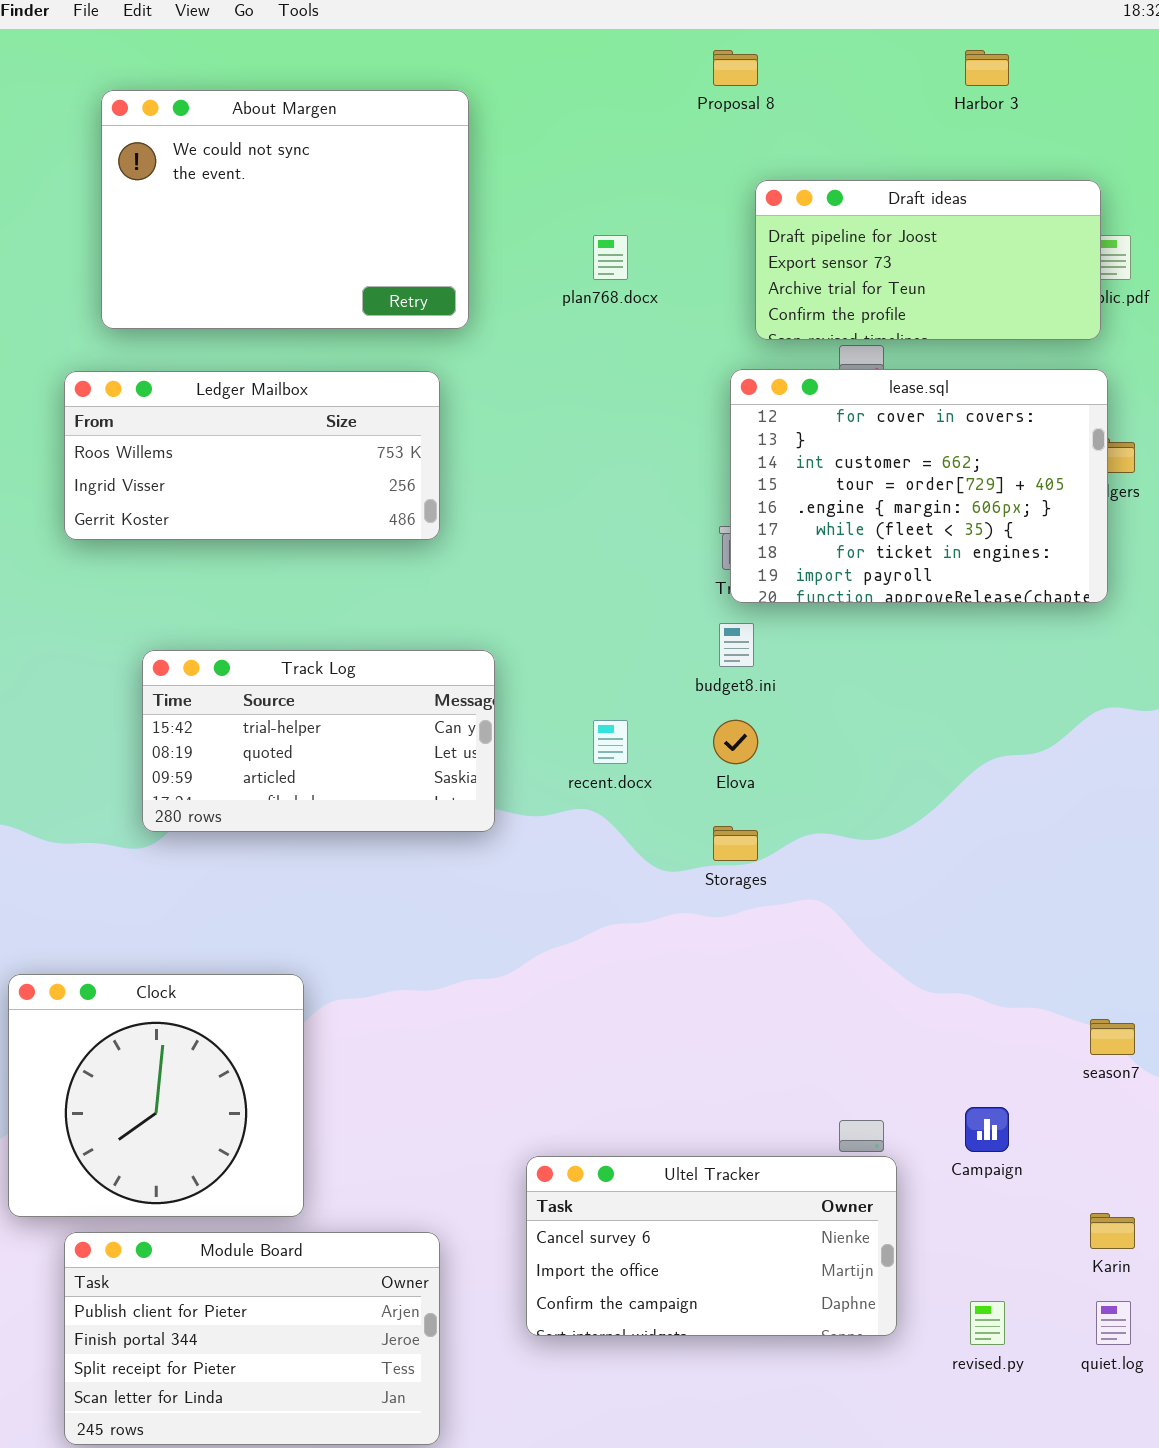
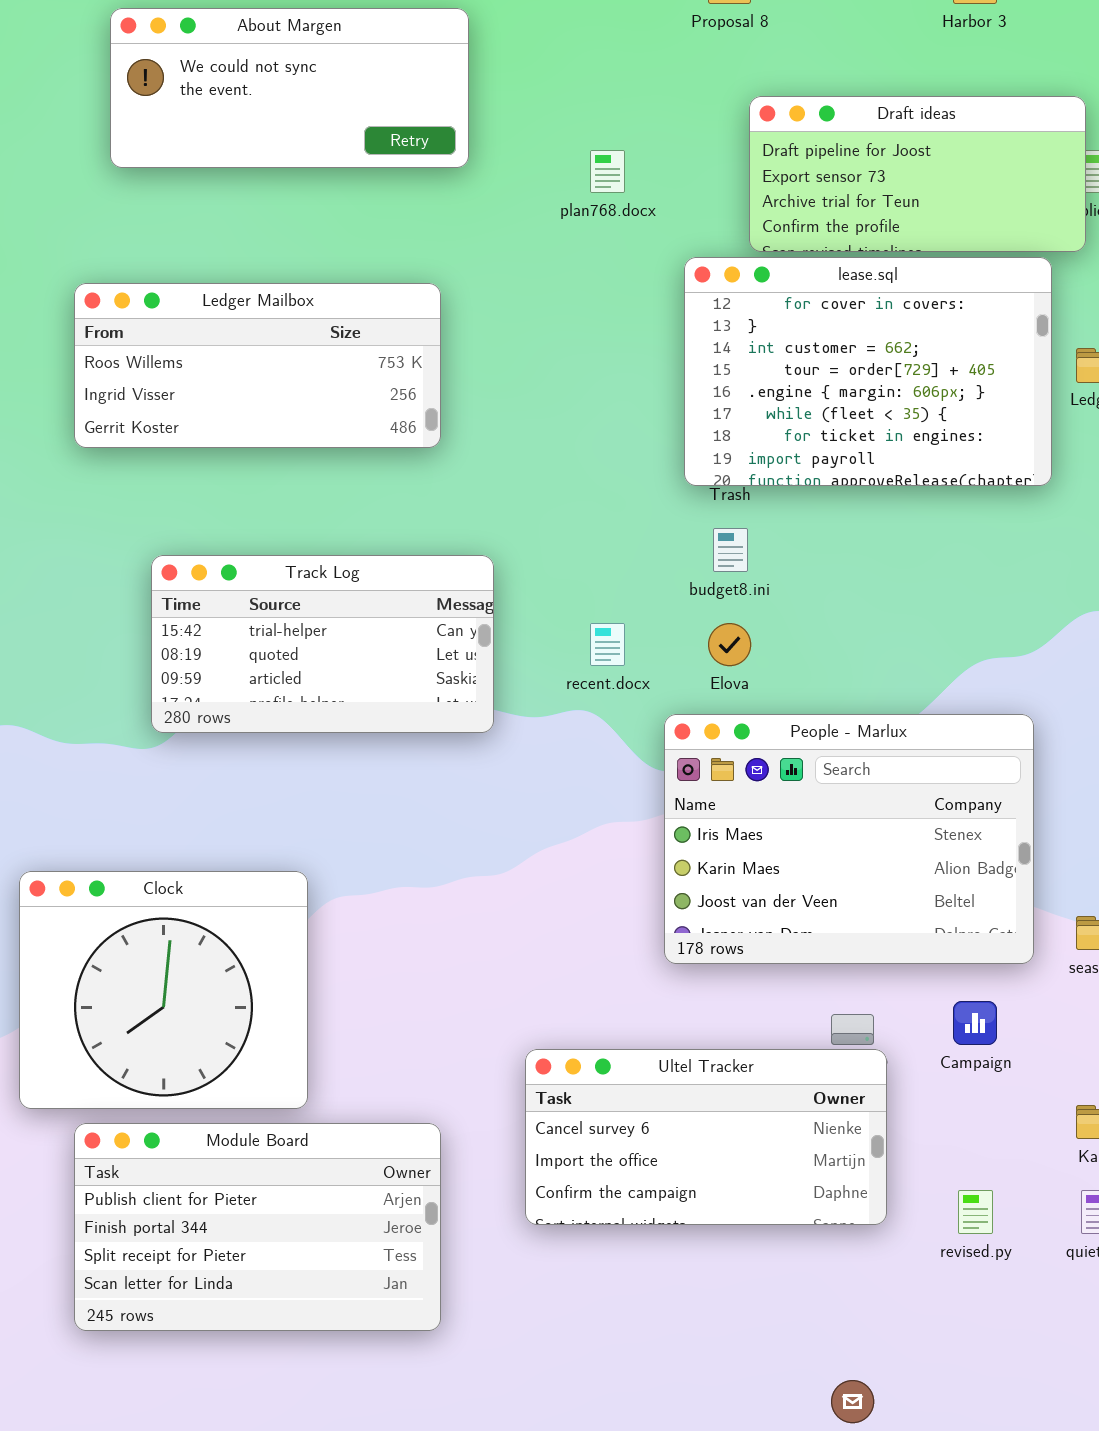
About Margen: [101,90,469,329] -> [110,8,469,168], resized
lease.sql: [730,369,1108,603] -> [684,257,1052,486], moved
People - Marlux: none -> [664,714,1034,964], opened

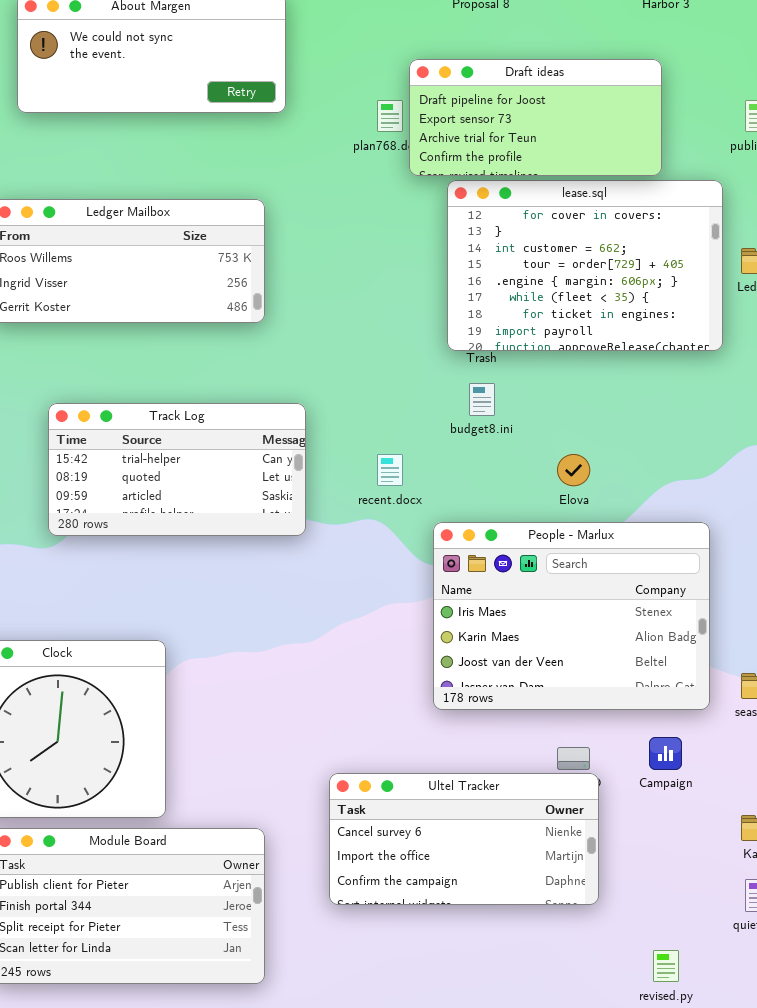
Draft ideas: [749,96,1086,252] -> [409,59,662,176], moved
Elova: [708,623,751,666] -> [557,454,590,486], moved
revised.py: [958,1190,993,1234] -> [653,950,679,982], moved

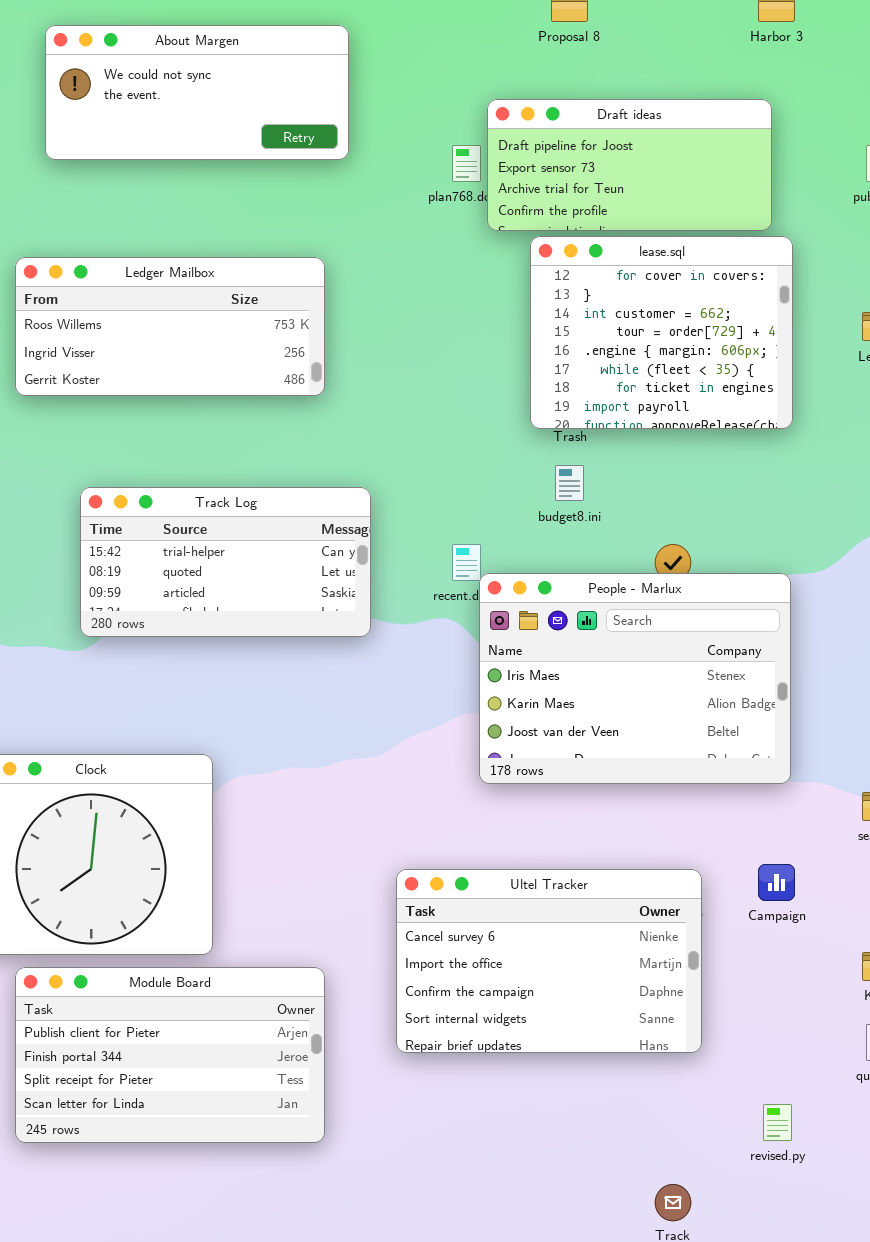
lease.sql: [447,180,723,351] -> [530,236,793,429], resized
People - Marlux: [433,522,710,710] -> [479,573,791,784], moved
Ultel Tracker: [329,773,599,905] -> [396,869,702,1053], resized

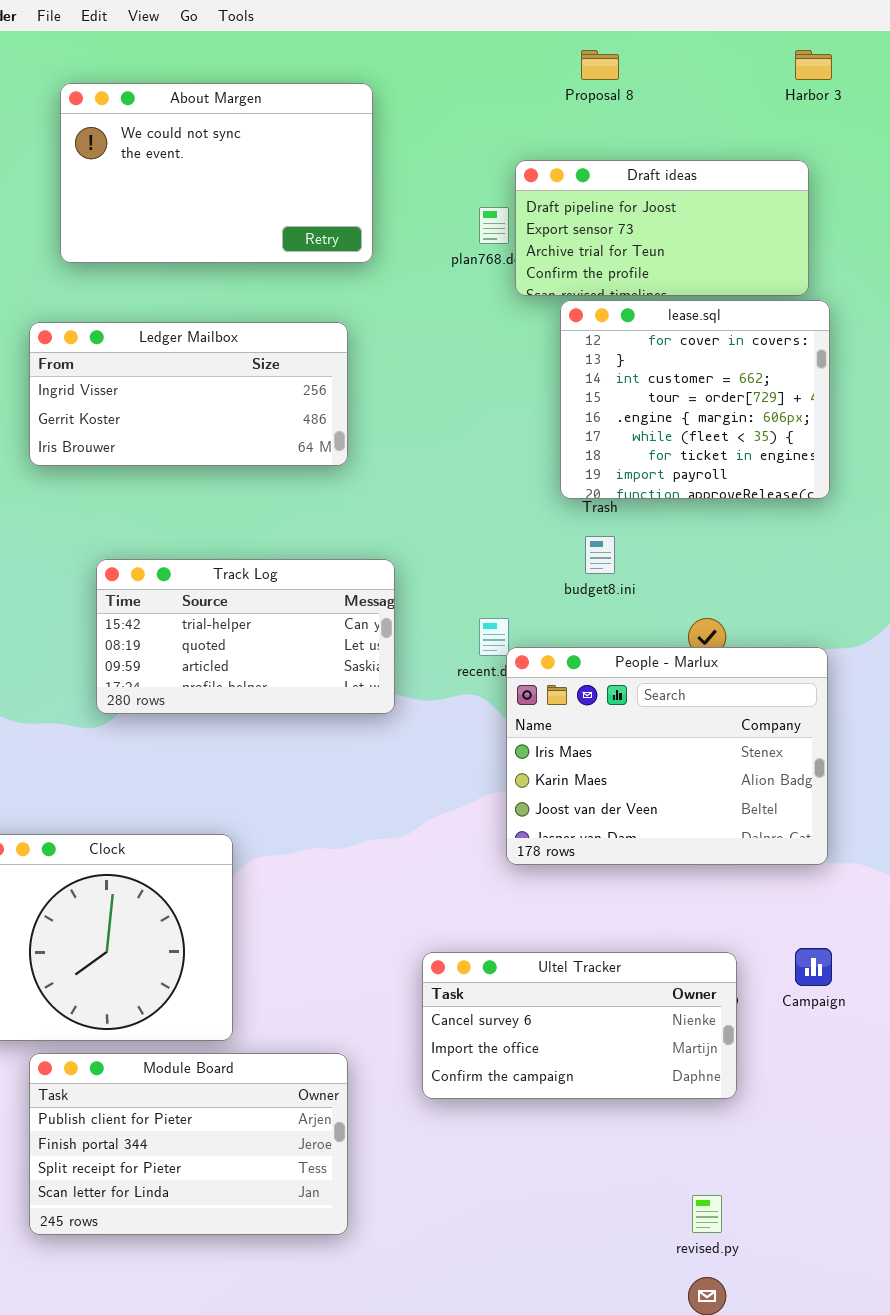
About Margen: [45,25,349,160] -> [60,83,373,263], resized
Ledger Mailbox: [15,257,325,396] -> [29,322,348,466], scrolled down 1 row
Ultel Tracker: [396,869,702,1053] -> [422,952,737,1099], resized
revised.py: [763,1104,792,1141] -> [692,1195,722,1233], moved

